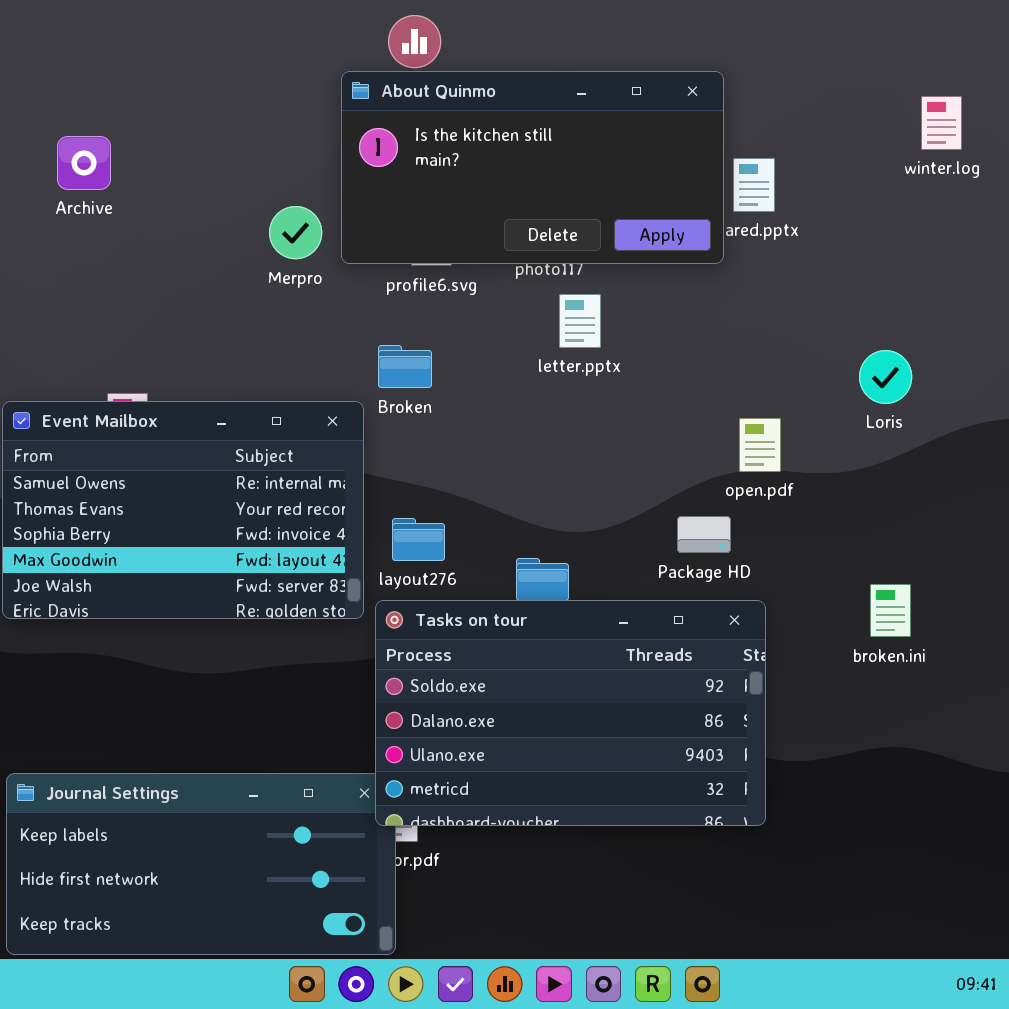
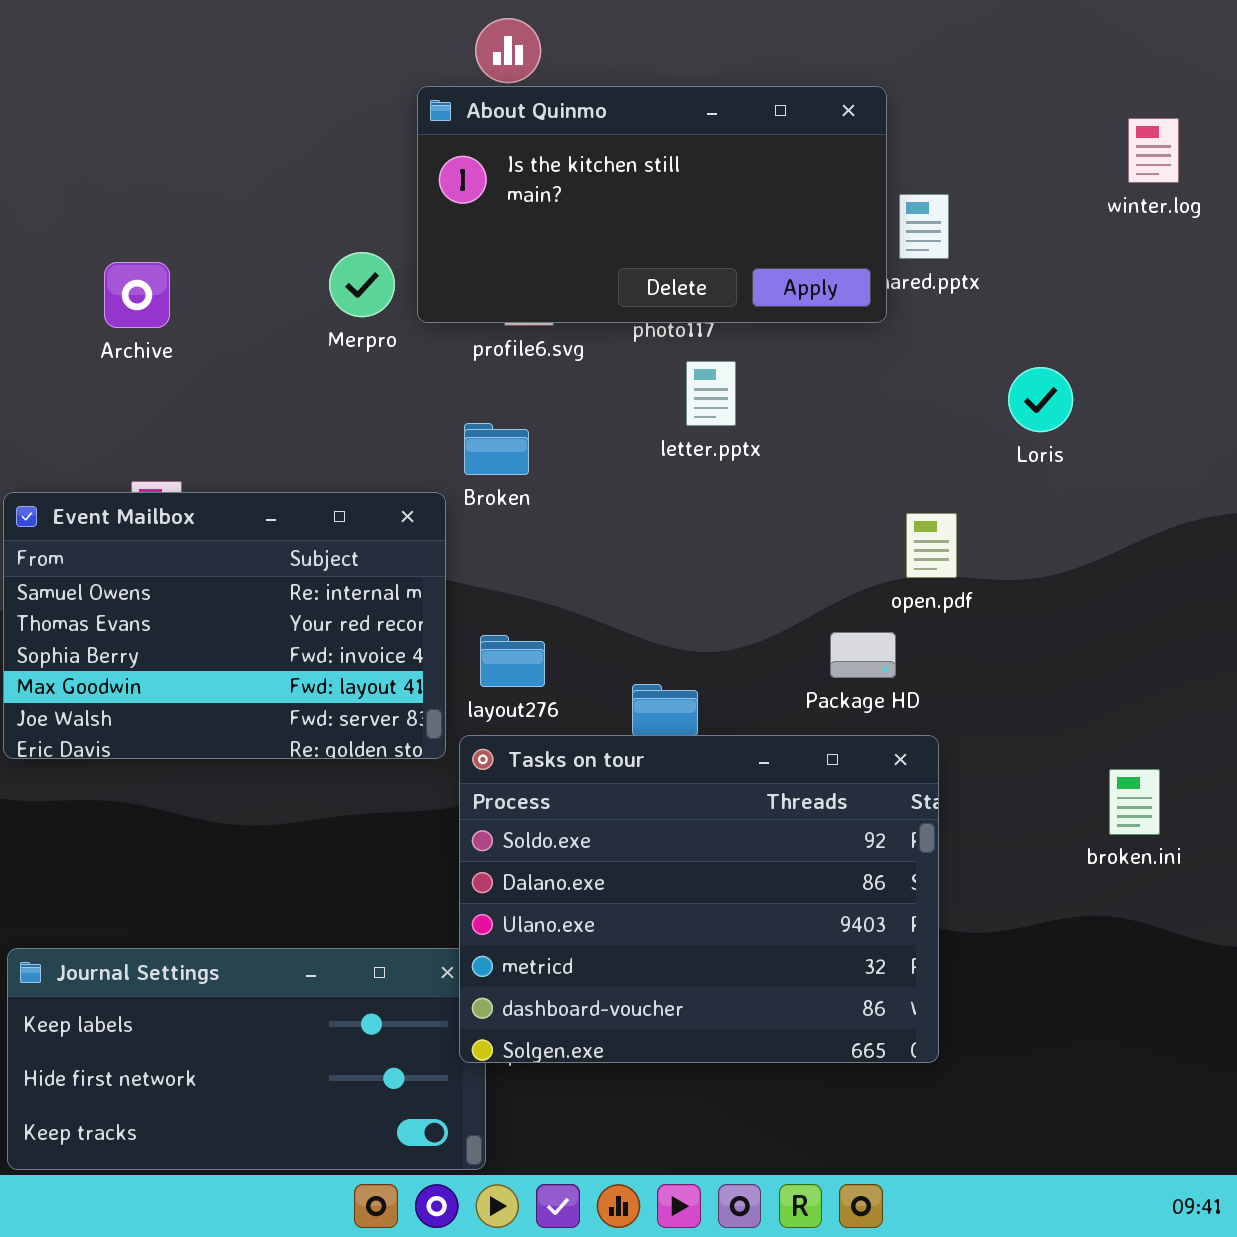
Archive: [57,136,111,190] -> [104,262,170,328], moved
Loris: [859,350,912,404] -> [1008,367,1073,432], moved
broken.ini: [870,584,911,637] -> [1109,769,1160,835], moved
Tasks on tour: [375,600,766,826] -> [459,735,939,1063], resized

